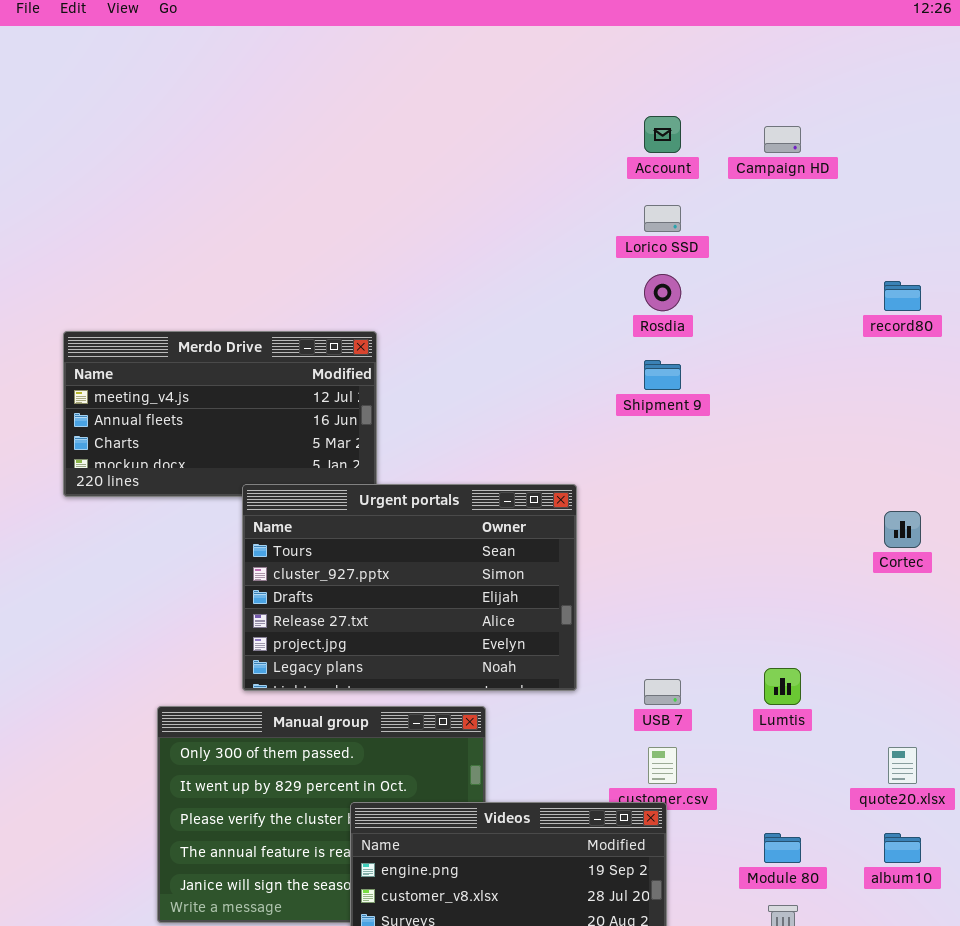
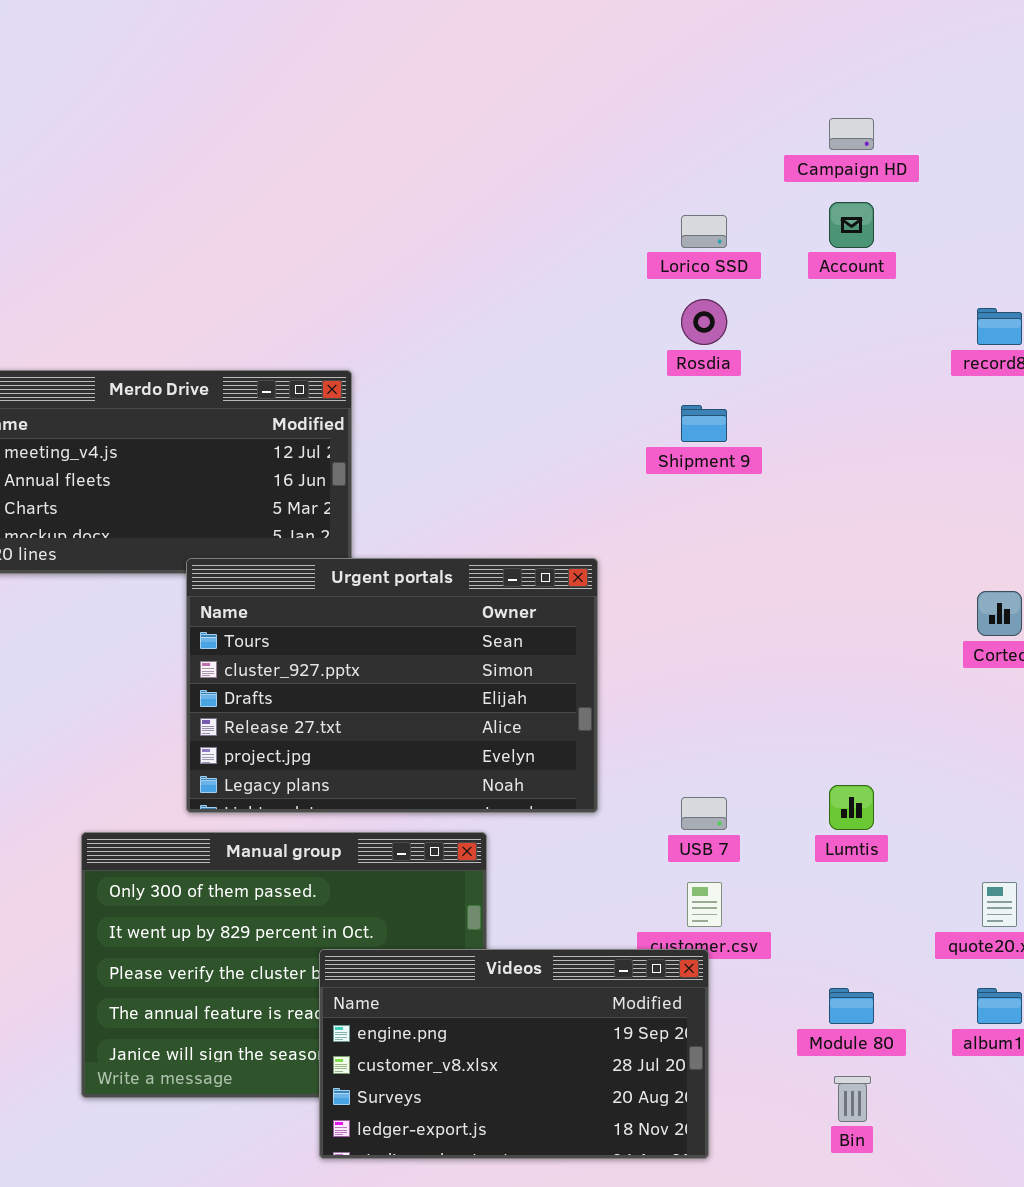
Account: [644,116,681,153] -> [829,202,874,248], moved

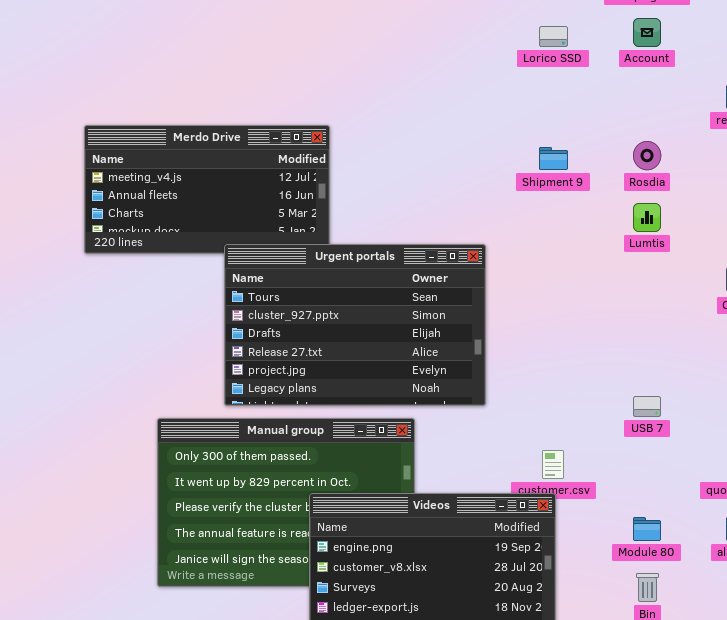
Rosdia: [681,299,727,345] -> [633,141,661,170], moved
Lumtis: [829,785,874,830] -> [633,203,661,232], moved
USB 7: [681,797,727,830] -> [633,396,661,417], moved

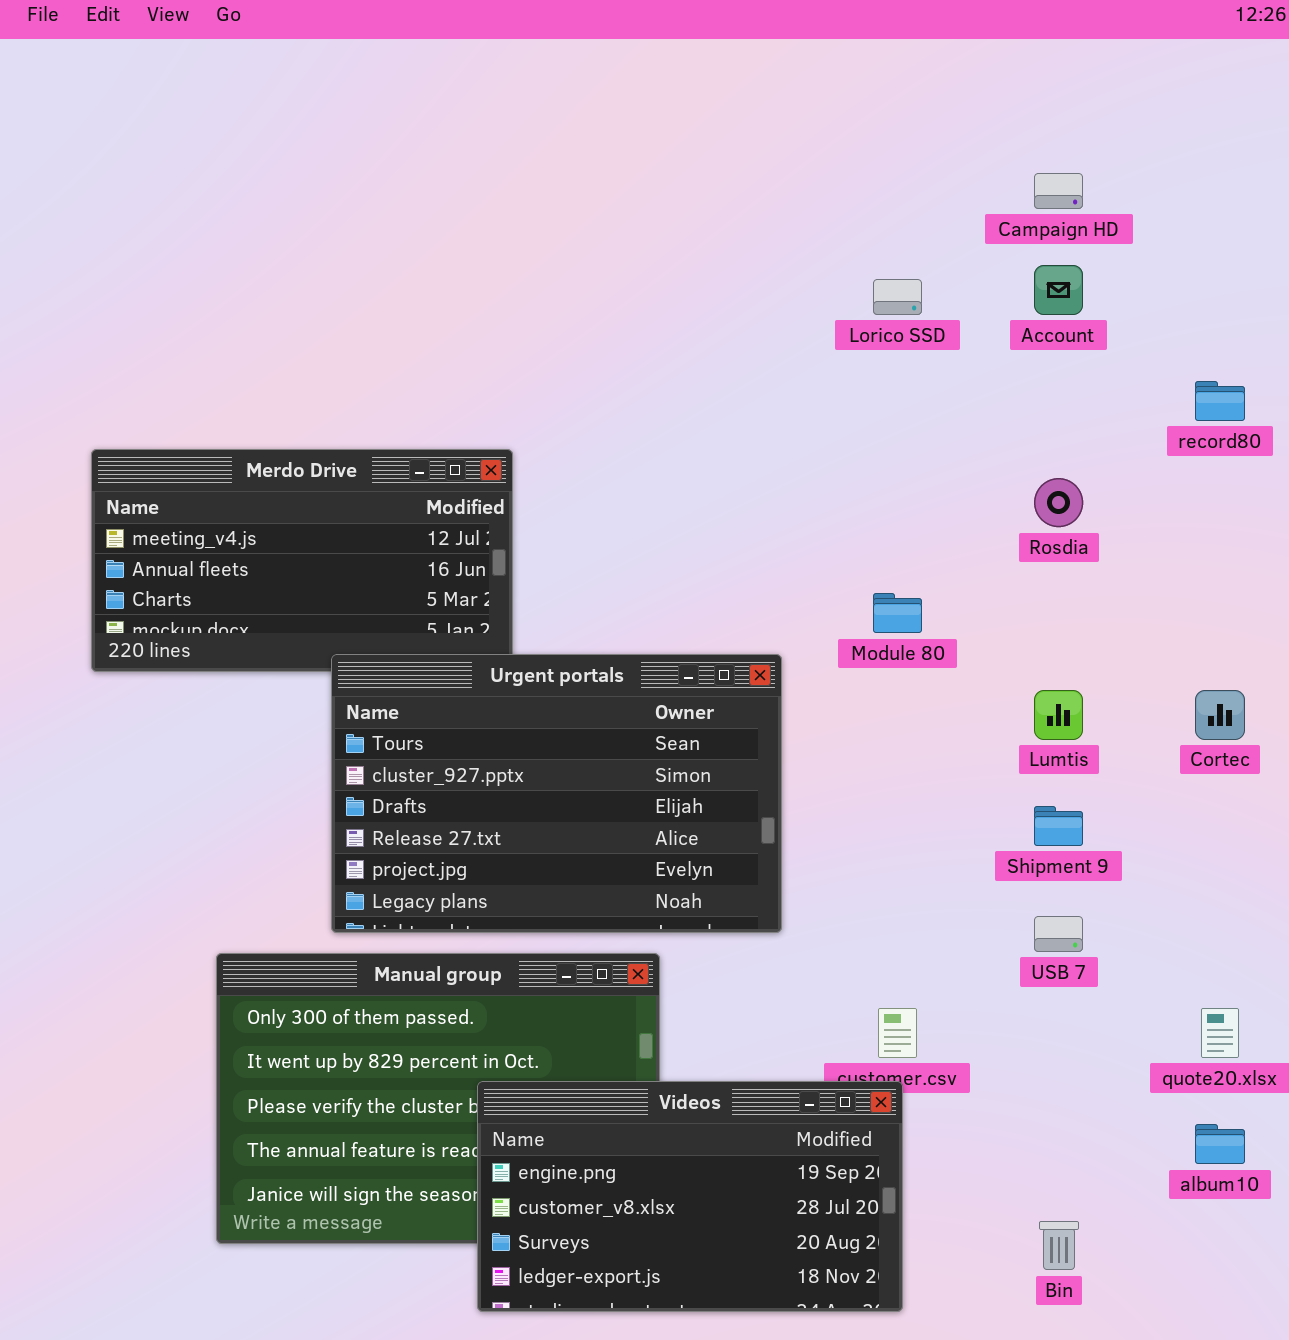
Shipment 9: [539,147,568,170] -> [1034,806,1083,846], moved
Lumtis: [633,203,661,232] -> [1034,690,1083,740], moved
Module 80: [633,517,661,541] -> [873,593,922,633], moved

